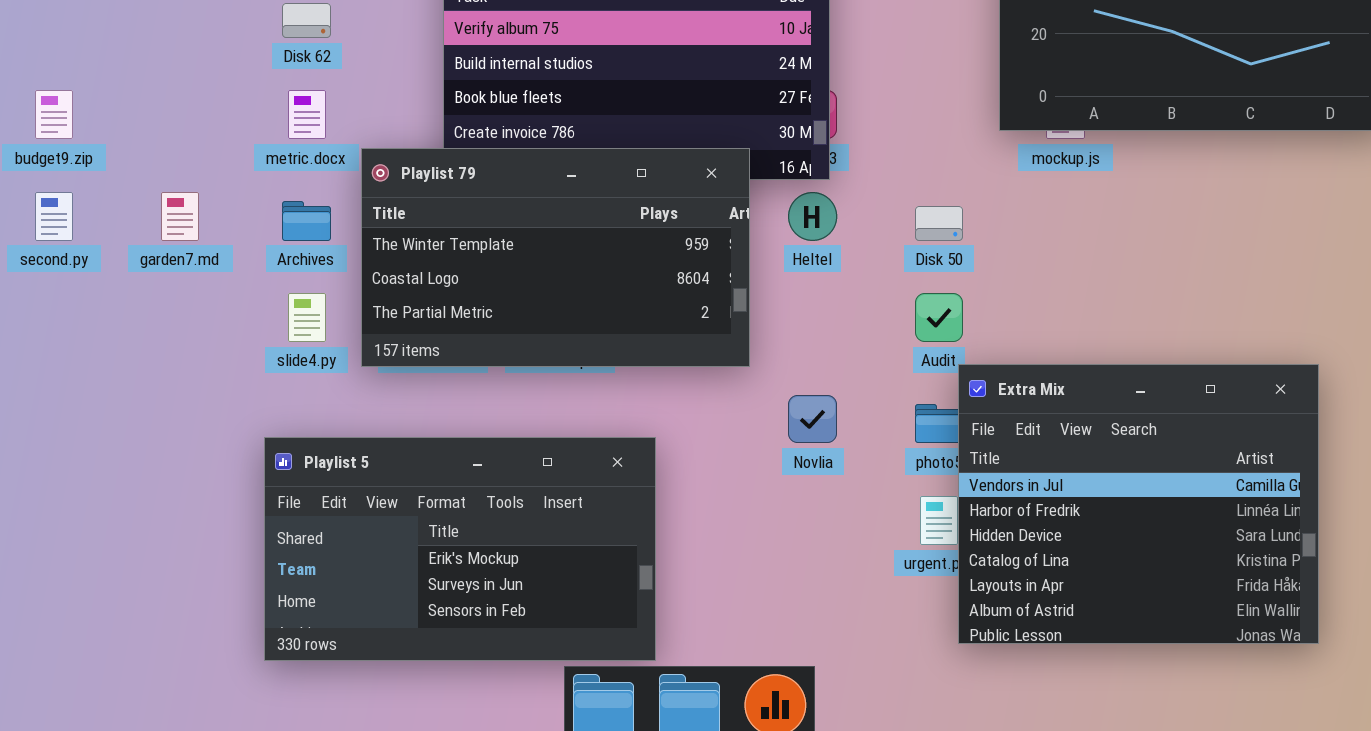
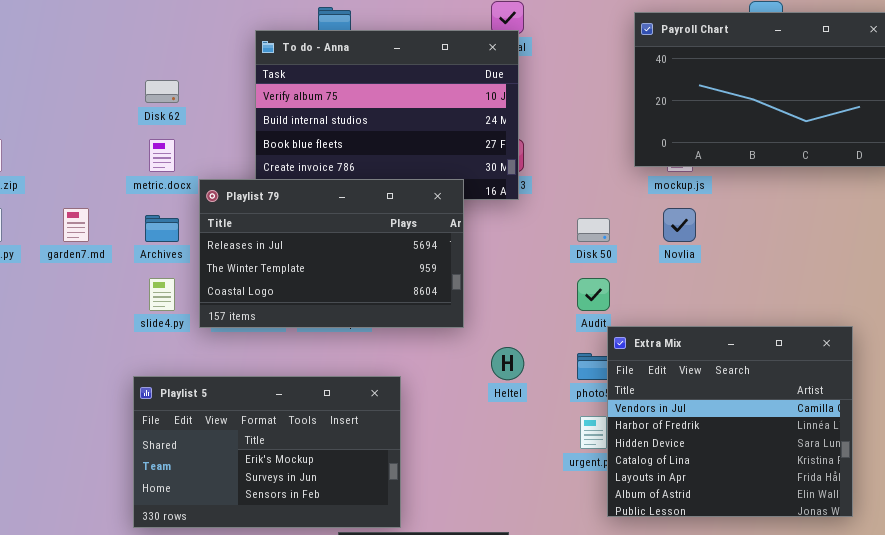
Playlist 79: [361,148,750,367] -> [199,179,464,328], scrolled up 1 row
Heltel: [788,192,837,241] -> [491,347,524,380], moved
Novlia: [788,395,837,443] -> [663,208,696,242], moved

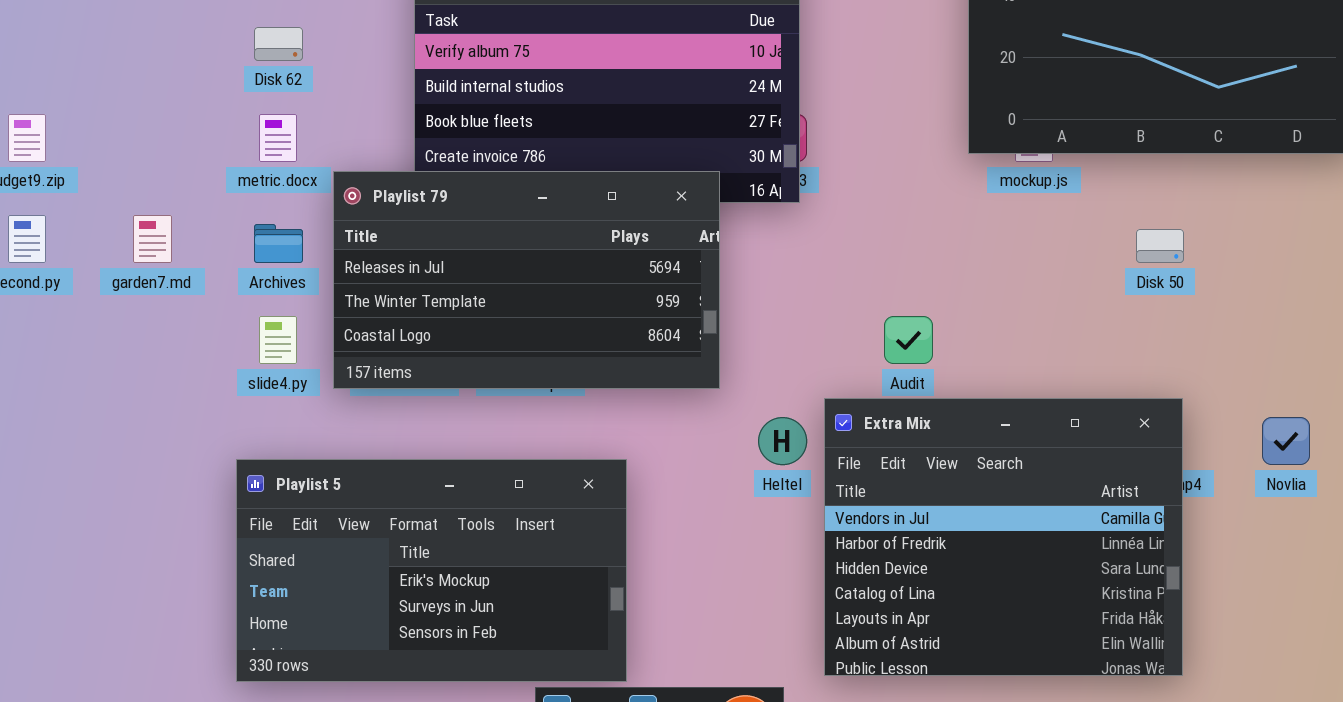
Novlia: [663,208,696,242] -> [1262,417,1310,465], moved
Disk 50: [577,218,610,242] -> [1136,229,1184,263], moved
Extra Mix: [607,326,853,517] -> [824,398,1183,676], moved

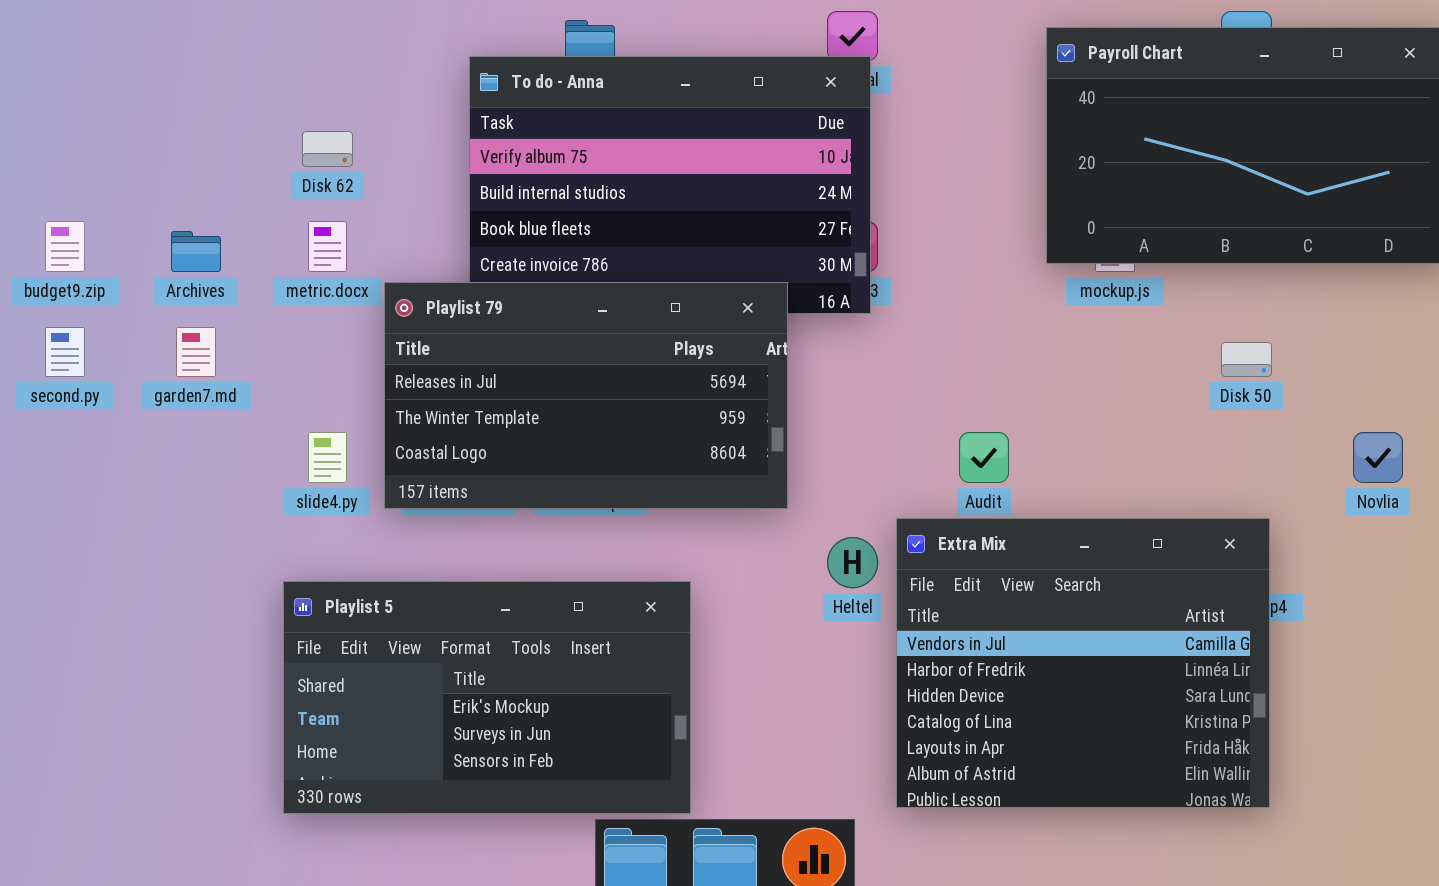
Archives: [254,224,303,263] -> [171,231,221,272], moved
Novlia: [1262,417,1310,465] -> [1353,432,1403,483], moved

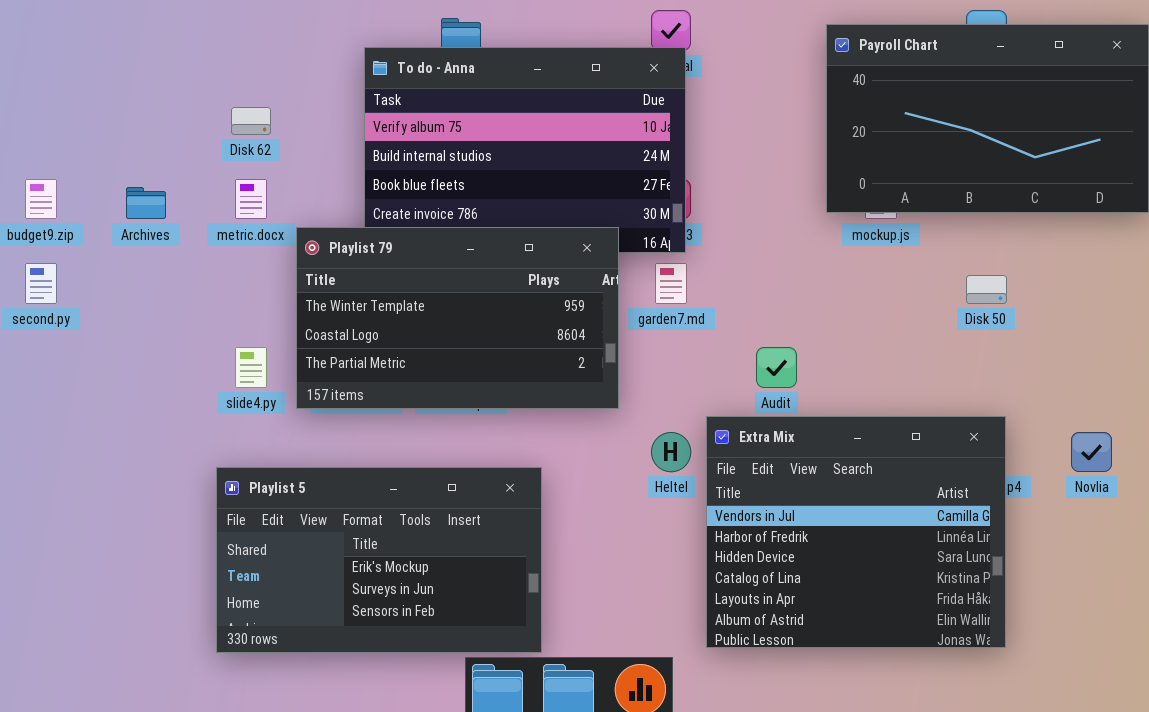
Playlist 79: [384,282,788,509] -> [296,227,619,409], scrolled down 1 row
garden7.md: [176,327,216,377] -> [655,263,687,304], moved
Novlia: [1353,432,1403,483] -> [1071,432,1112,472], moved

